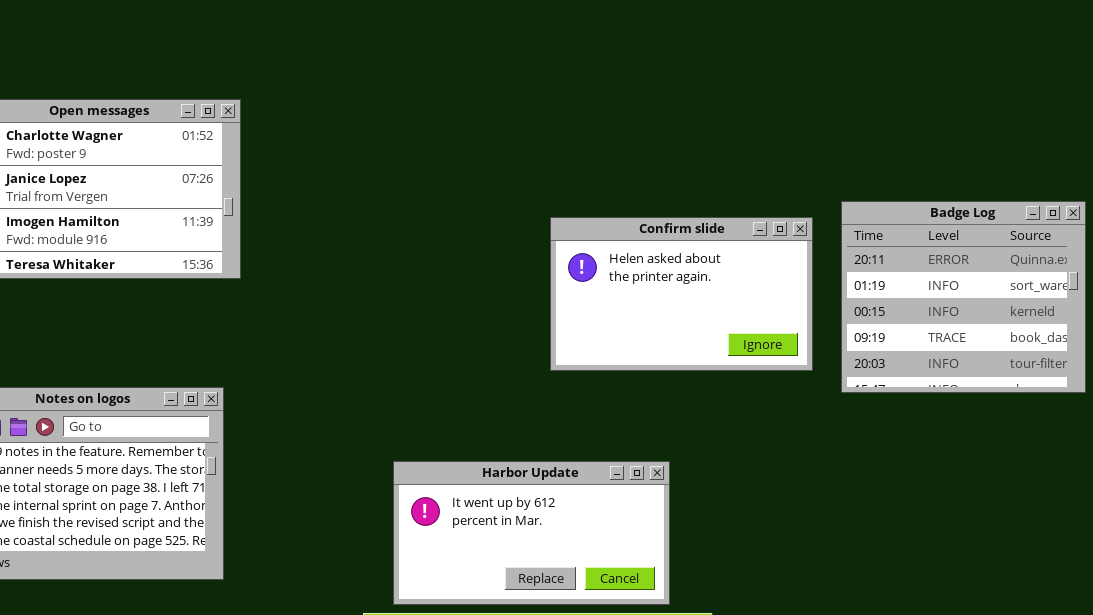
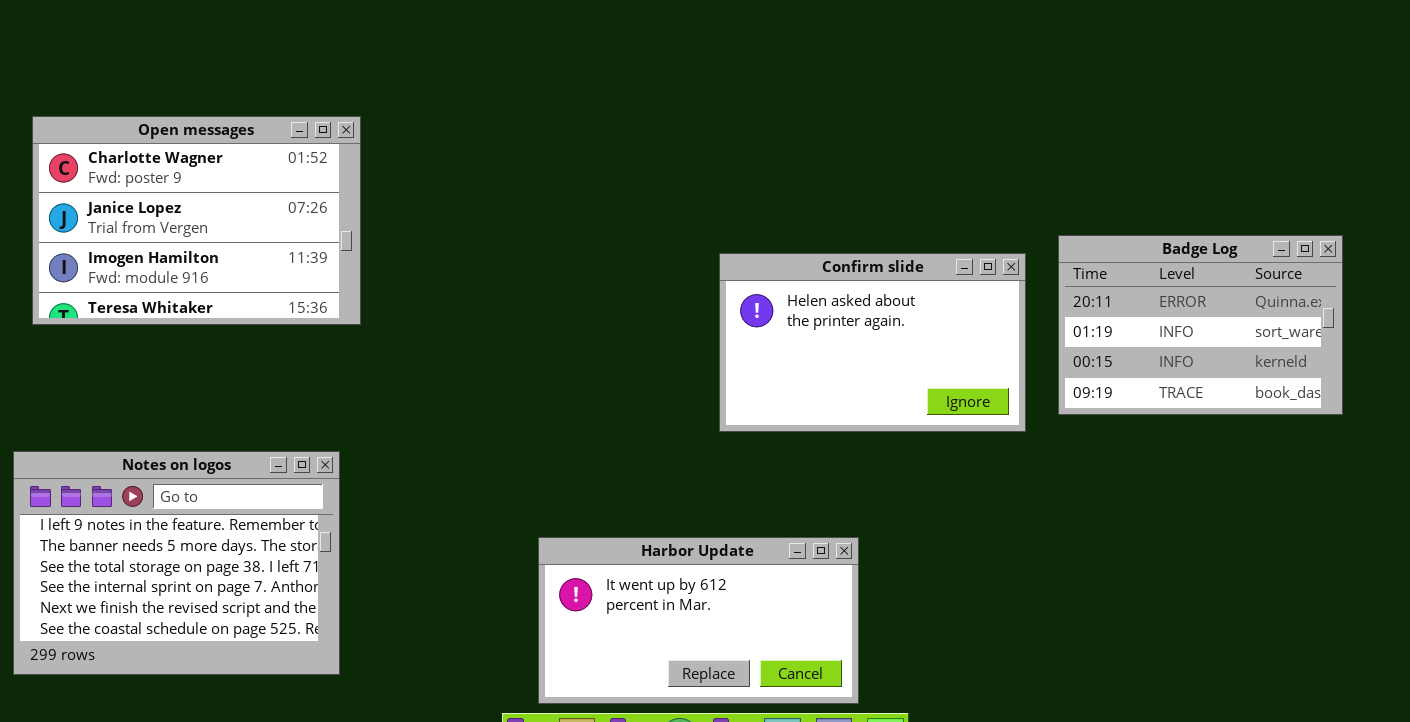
Badge Log: [841,201,1086,393] -> [1058,235,1343,415], resized

